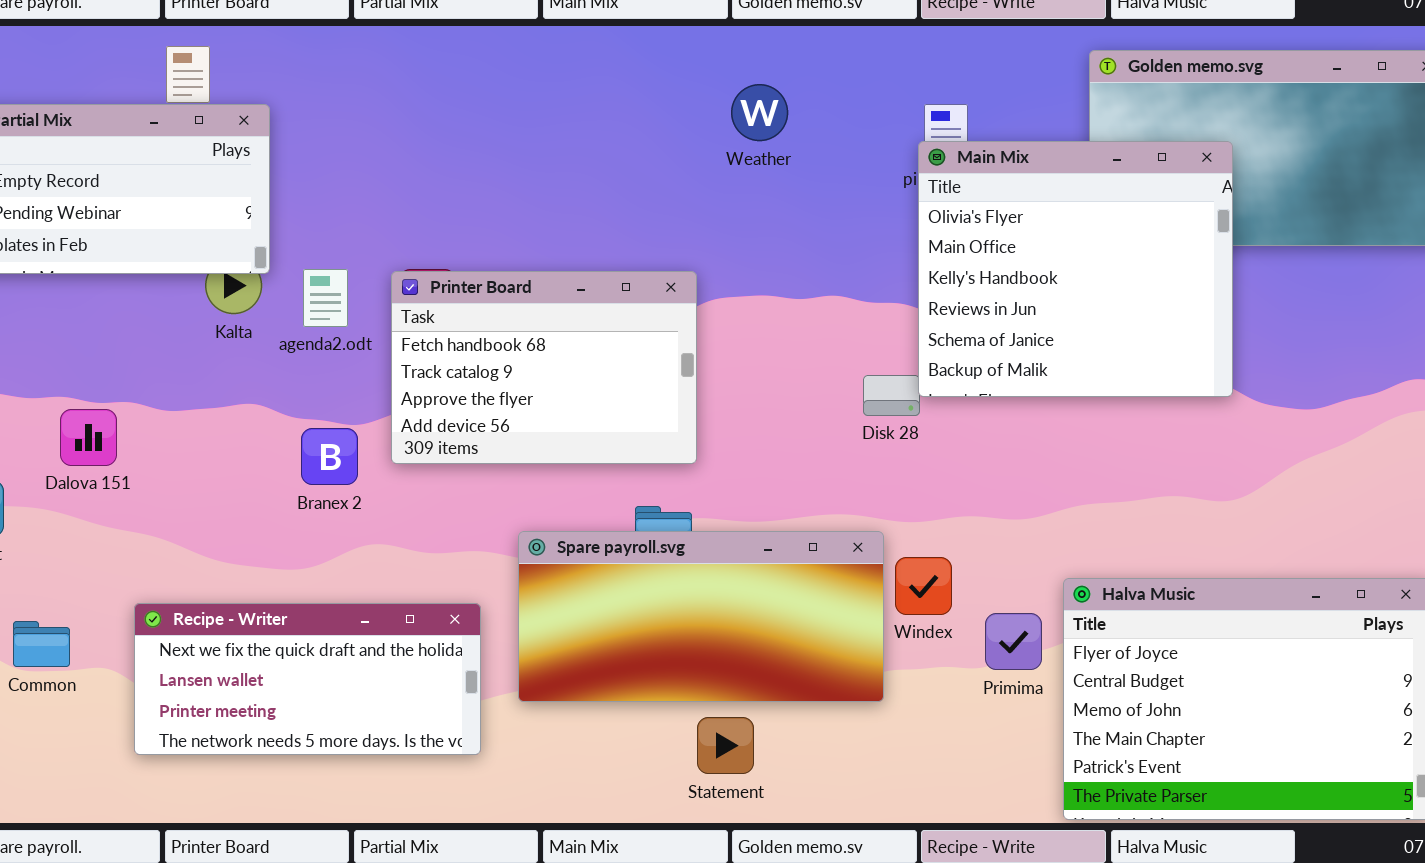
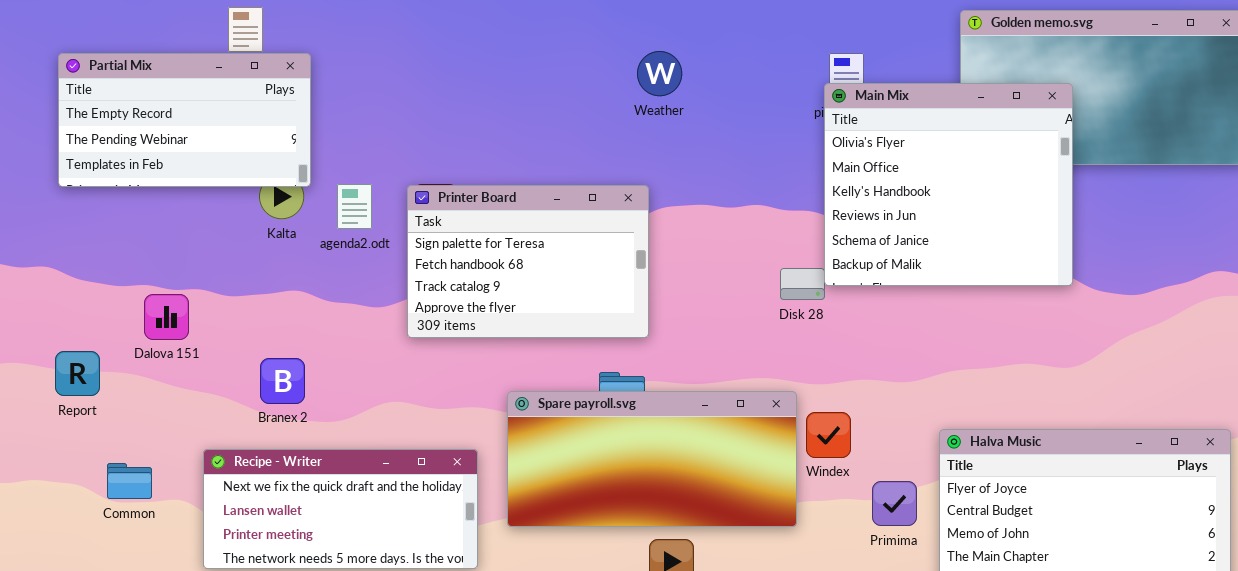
Weather: [731,84,788,141] -> [637,51,682,96], moved
Printer Board: [391,271,697,464] -> [407,185,649,338], scrolled up 1 row
Branex 2: [301,428,358,485] -> [260,358,305,404], moved
Primima: [985,613,1042,670] -> [872,481,917,526], moved

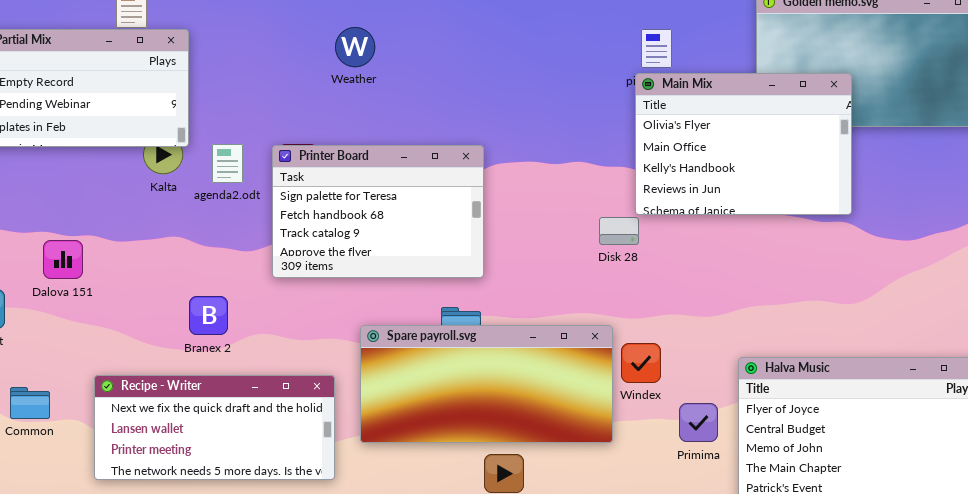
Weather: [637,51,682,96] -> [335,27,375,67], moved
Main Mix: [824,83,1073,286] -> [635,73,852,215], moved, resized
Branex 2: [260,358,305,404] -> [189,296,228,335], moved

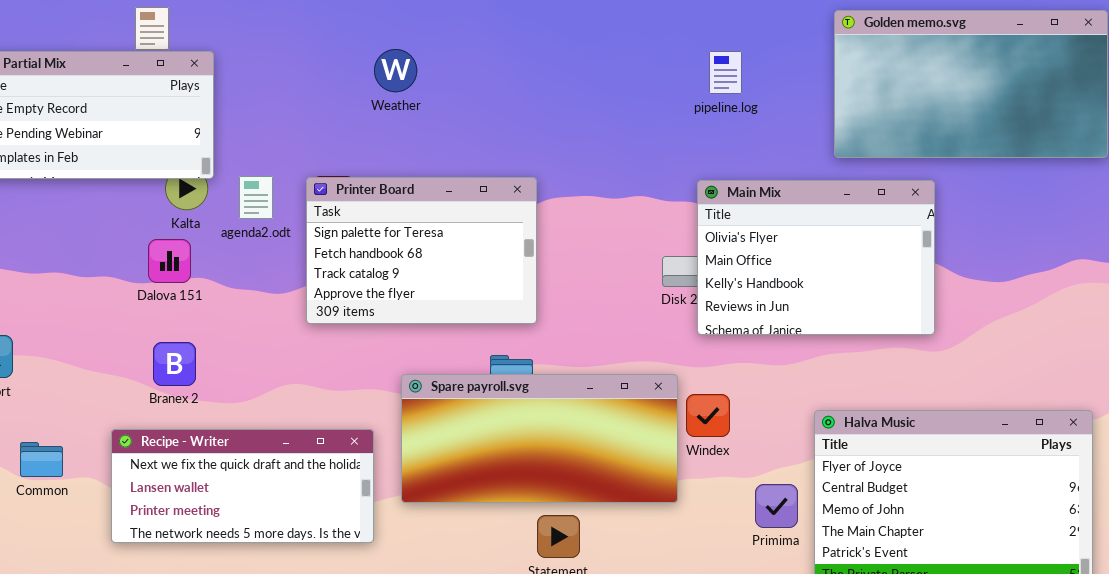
Main Mix: [635,73,852,215] -> [697,180,935,335], moved
Dalova 151: [43,240,83,279] -> [148,239,191,283], moved
Branex 2: [189,296,228,335] -> [153,342,196,386], moved
Primima: [679,403,718,442] -> [755,484,798,528], moved

